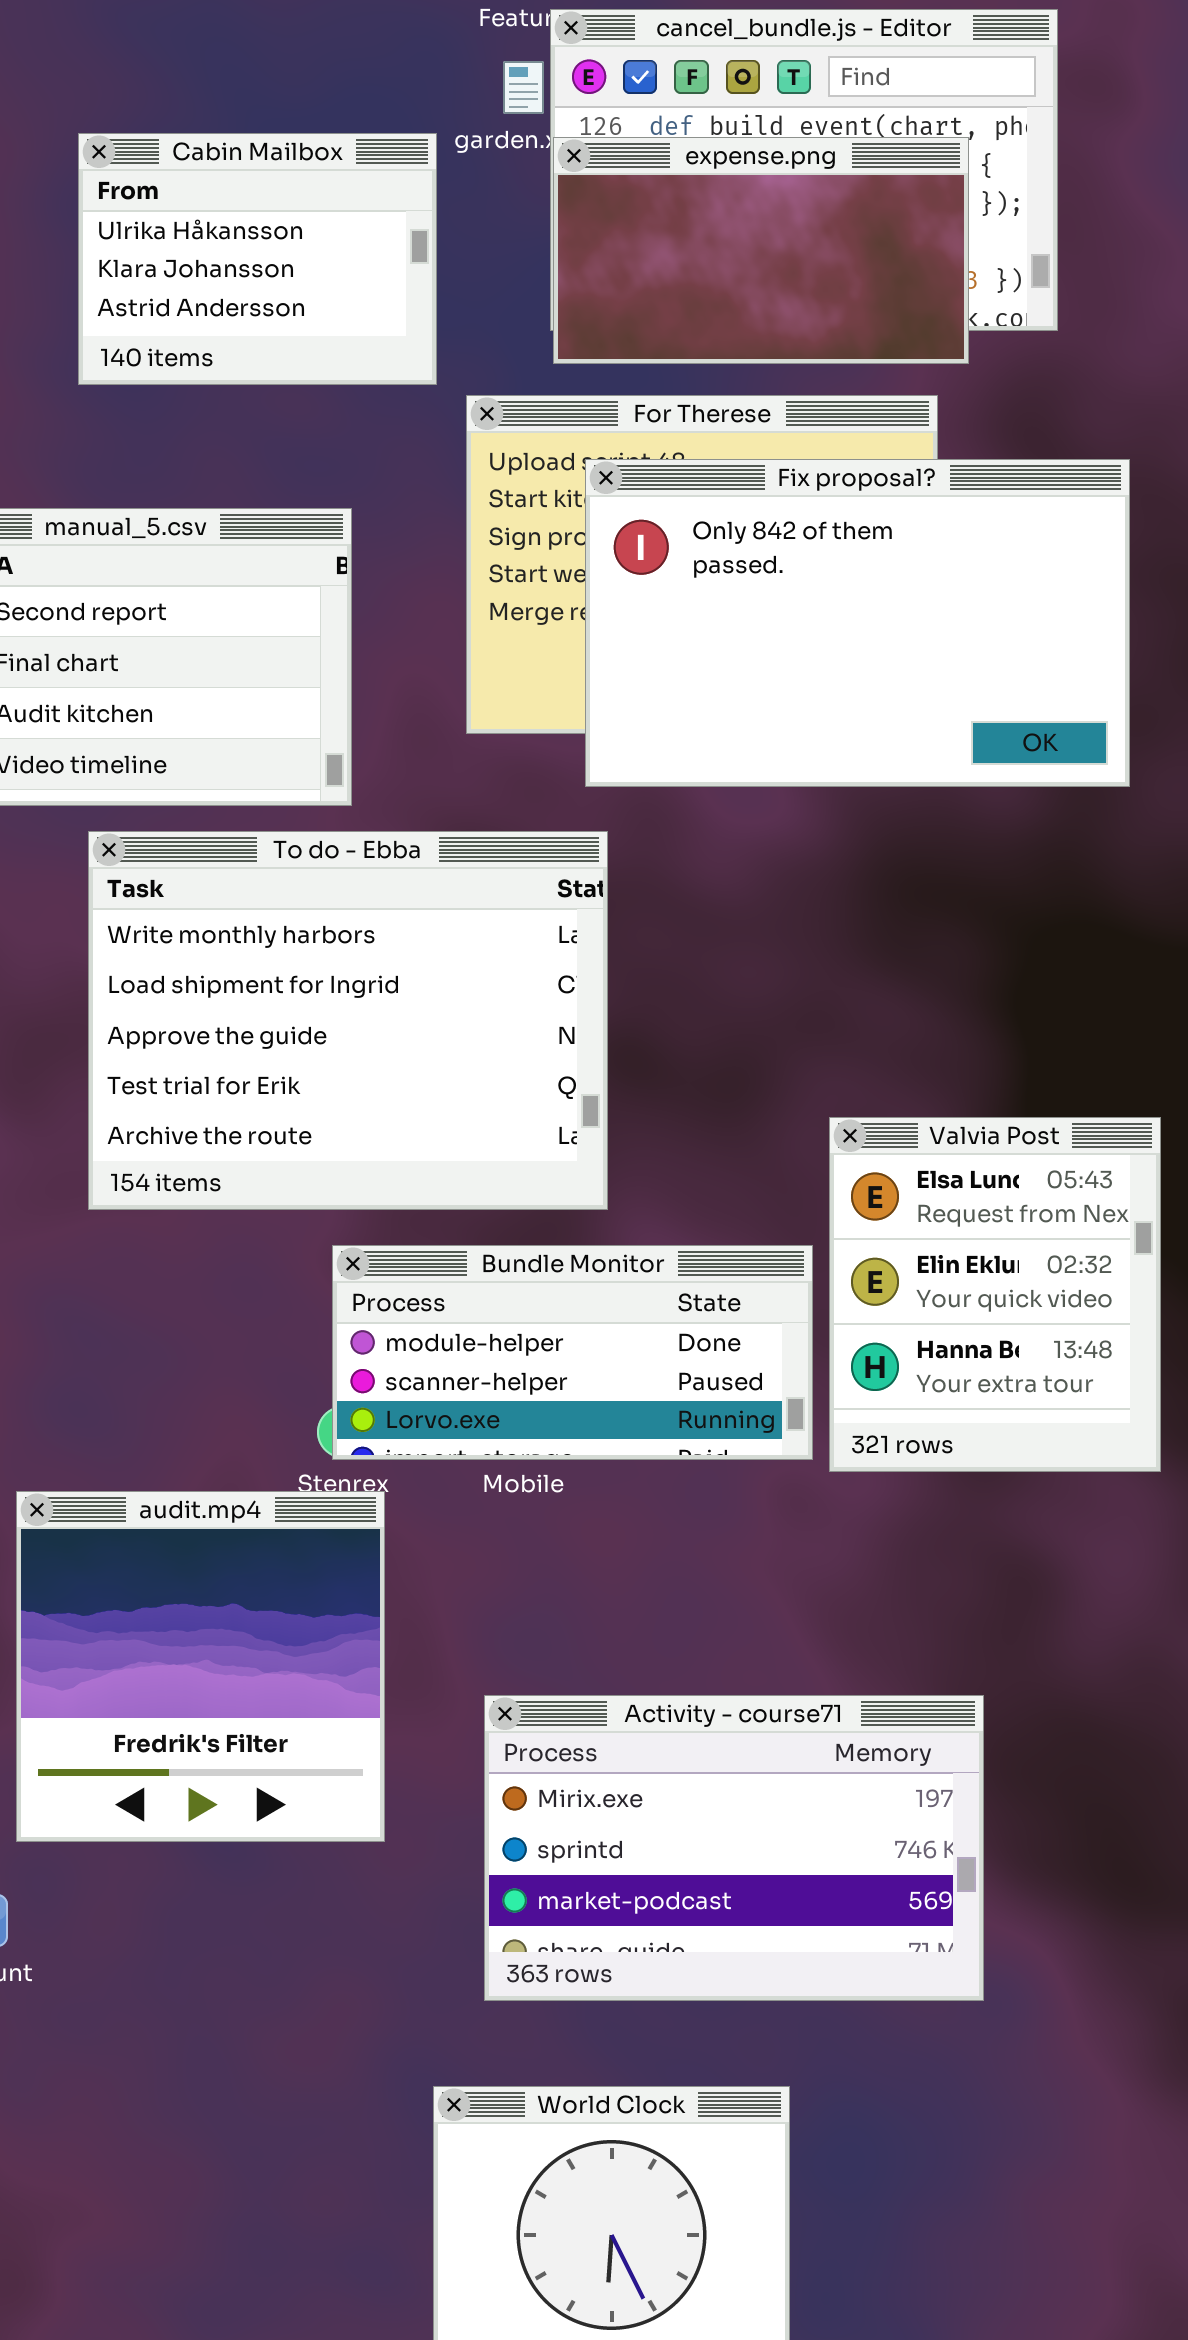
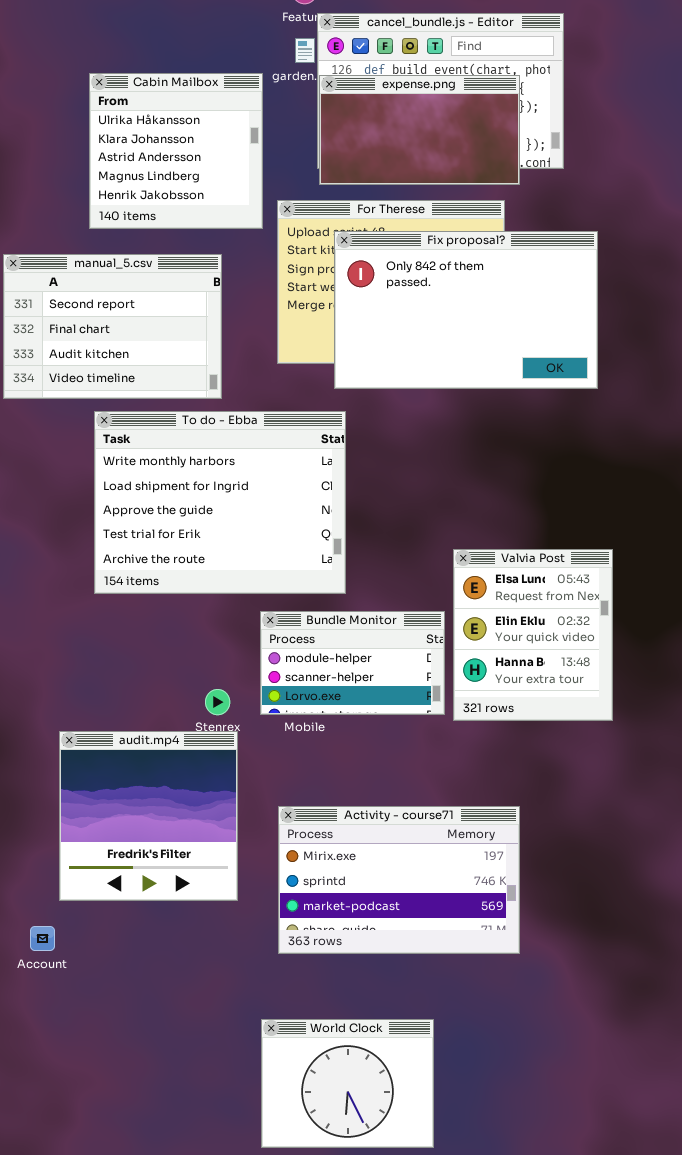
Cabin Mailbox: [78,133,437,385] -> [89,73,263,229], resized
Bundle Monitor: [332,1245,813,1460] -> [260,611,445,715], resized
Activity - course71: [484,1695,984,2001] -> [278,806,520,954], moved

